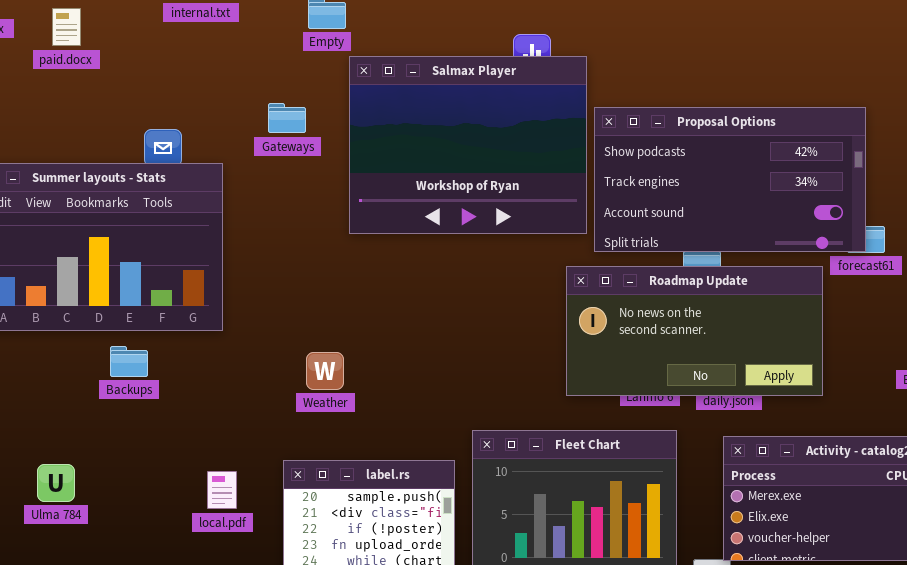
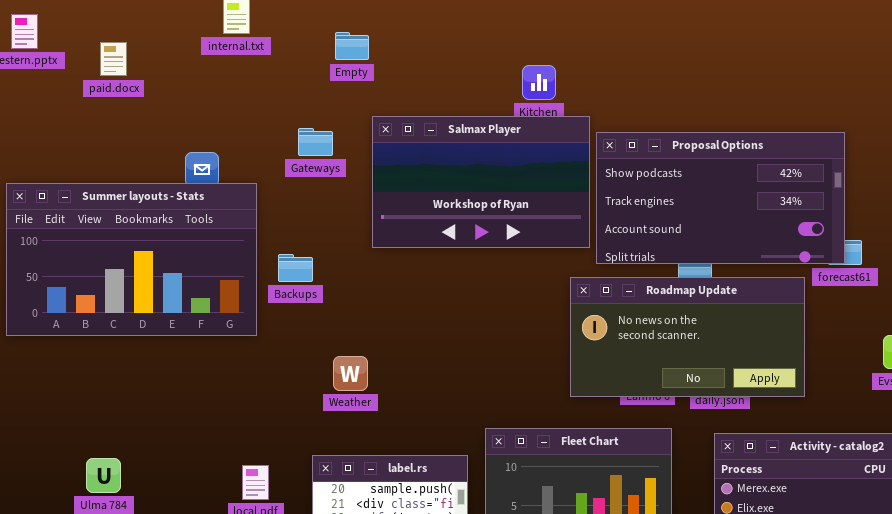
Salmax Player: [349,56,587,234] -> [372,116,590,248], resized
Backups: [110,346,148,377] -> [278,254,313,282], moved

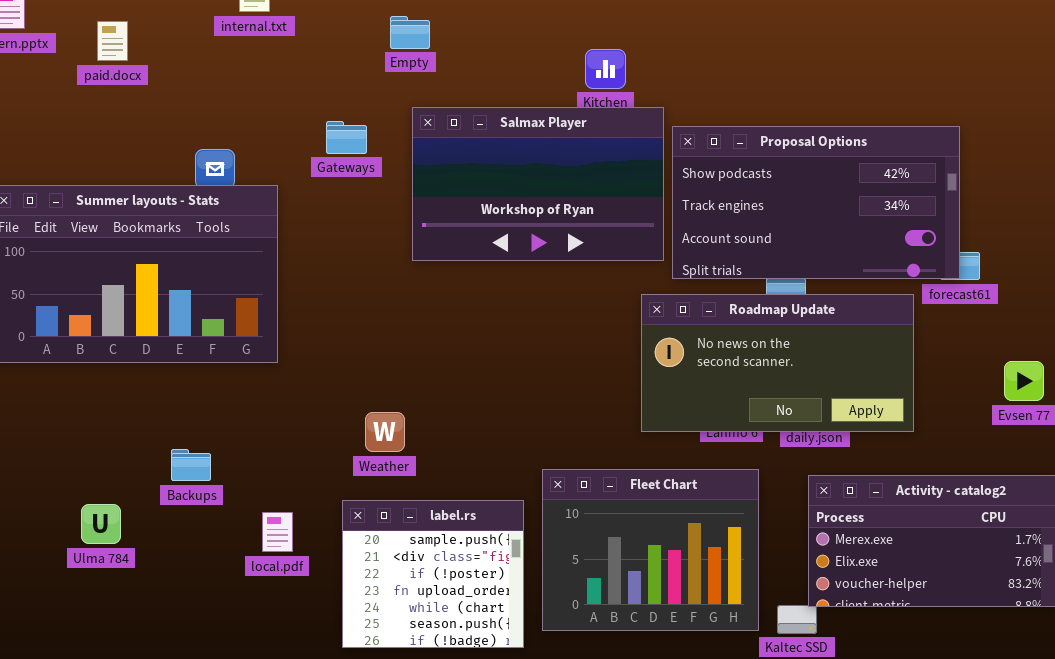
Empty: [335,32,369,60] -> [390,16,430,49], moved
Backups: [278,254,313,282] -> [171,449,211,481], moved
Weather: [333,356,368,391] -> [365,412,405,452], moved

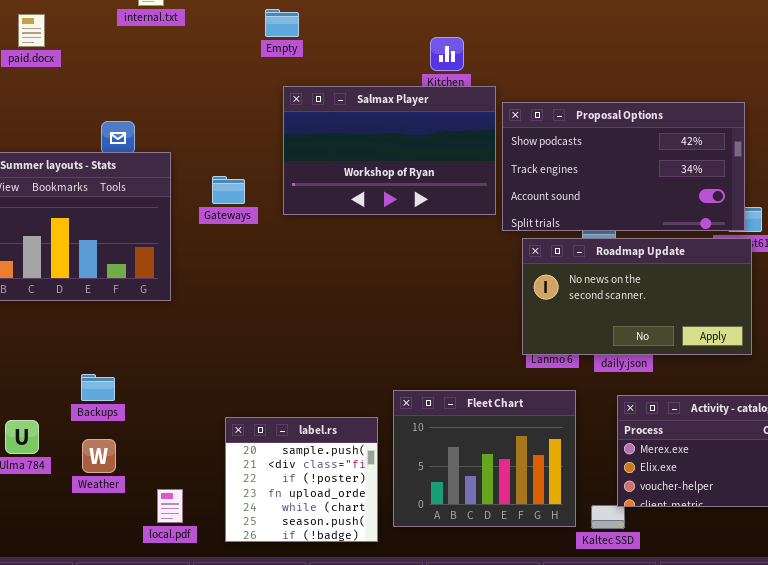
Gateways: [326,121,367,154] -> [212,176,245,204], moved
Roadmap Update: [641,294,914,432] -> [522,238,752,355], moved
Weather: [365,412,405,452] -> [82,439,116,473], moved
local.pdf: [262,512,293,552] -> [157,489,183,523], moved

